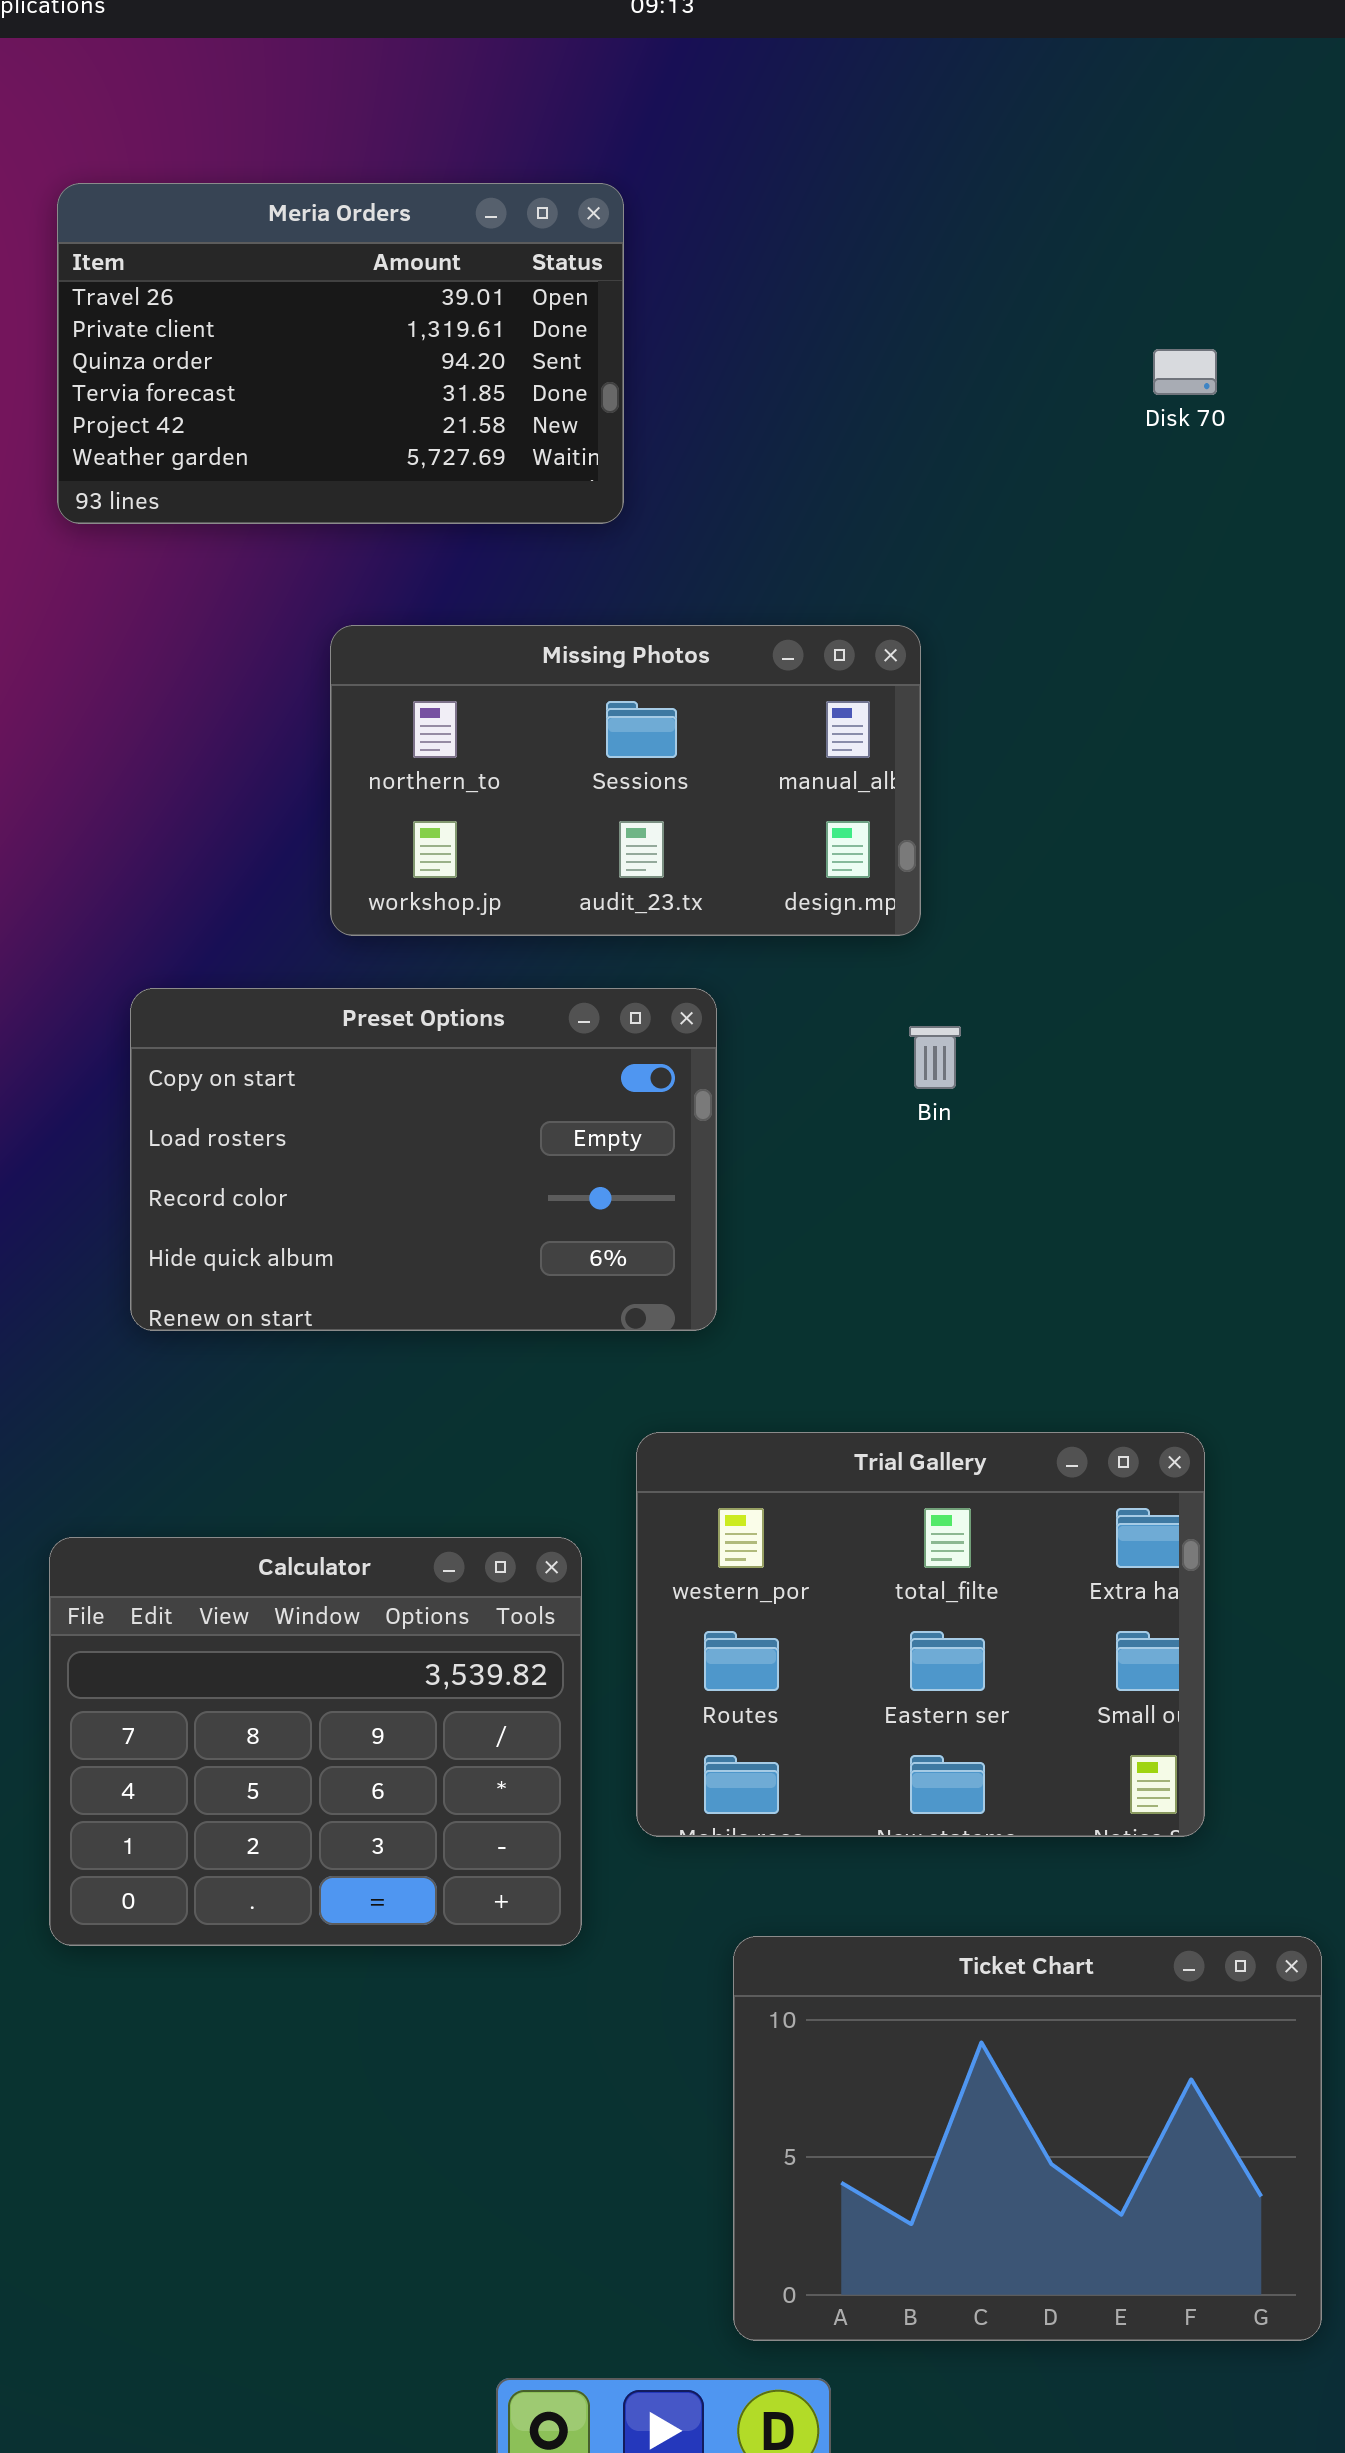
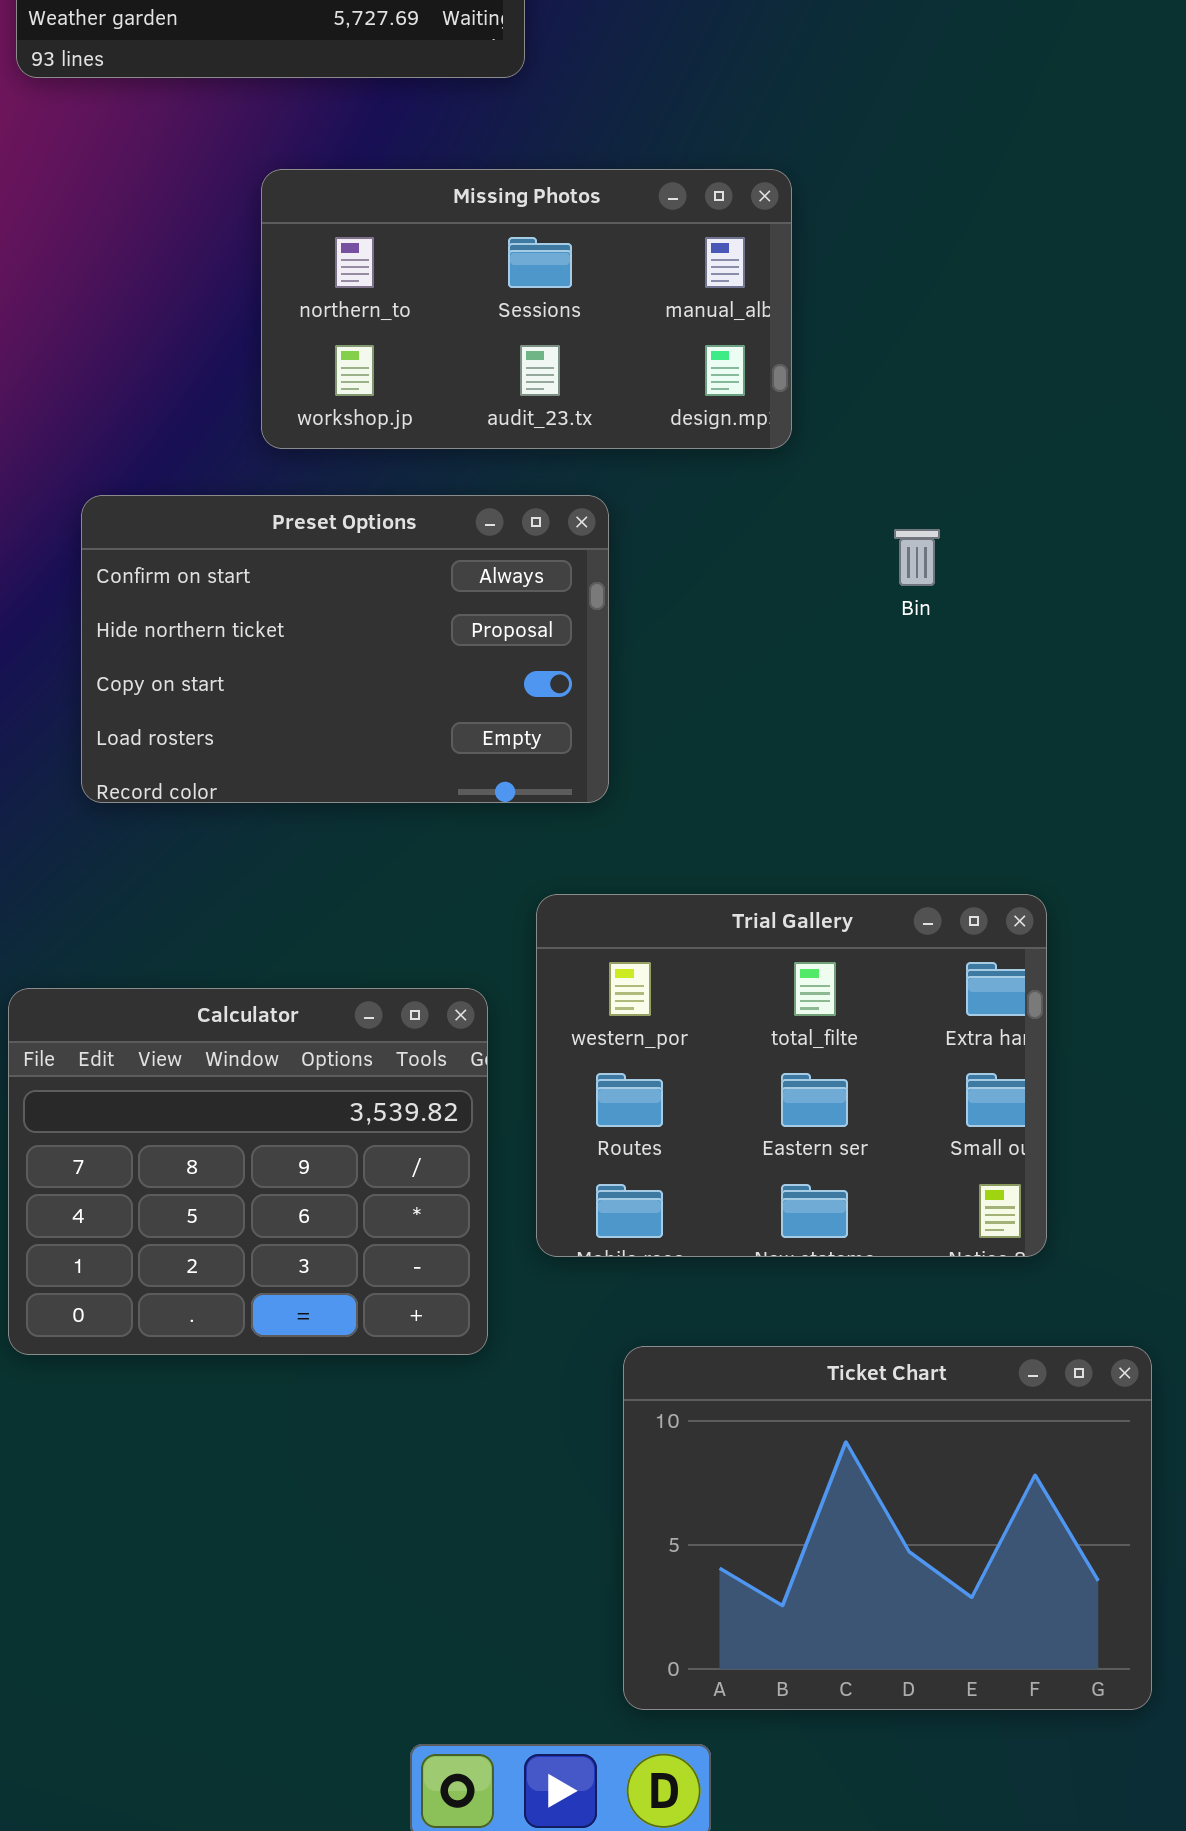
Preset Options: [130,988,717,1331] -> [81,495,609,803], scrolled up 2 rows
Bin: [909,1026,961,1089] -> [894,529,940,586], moved

